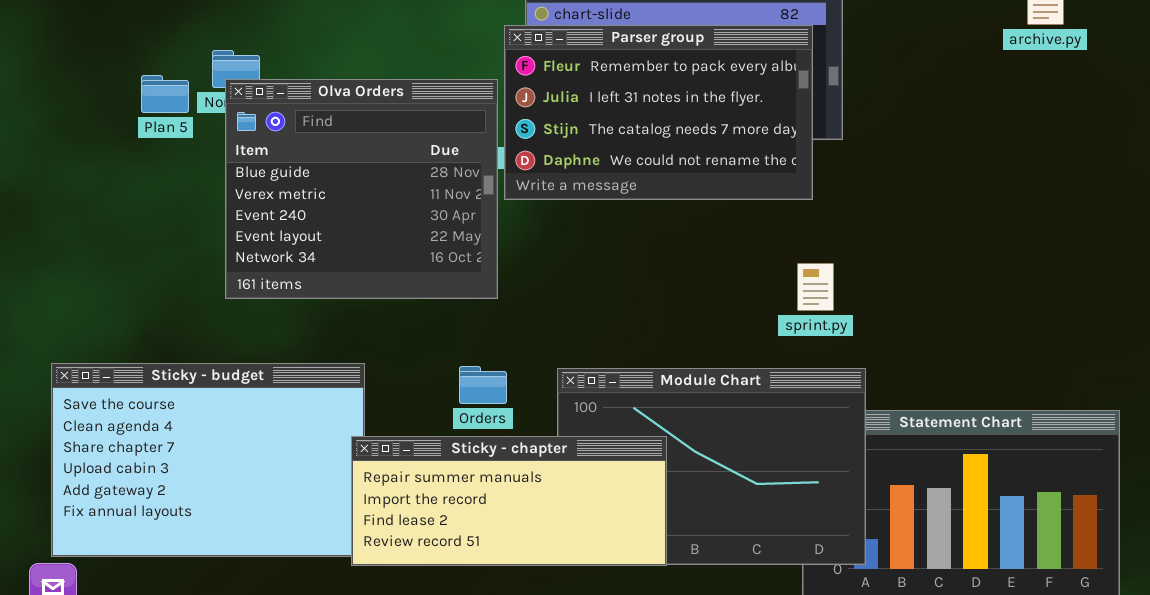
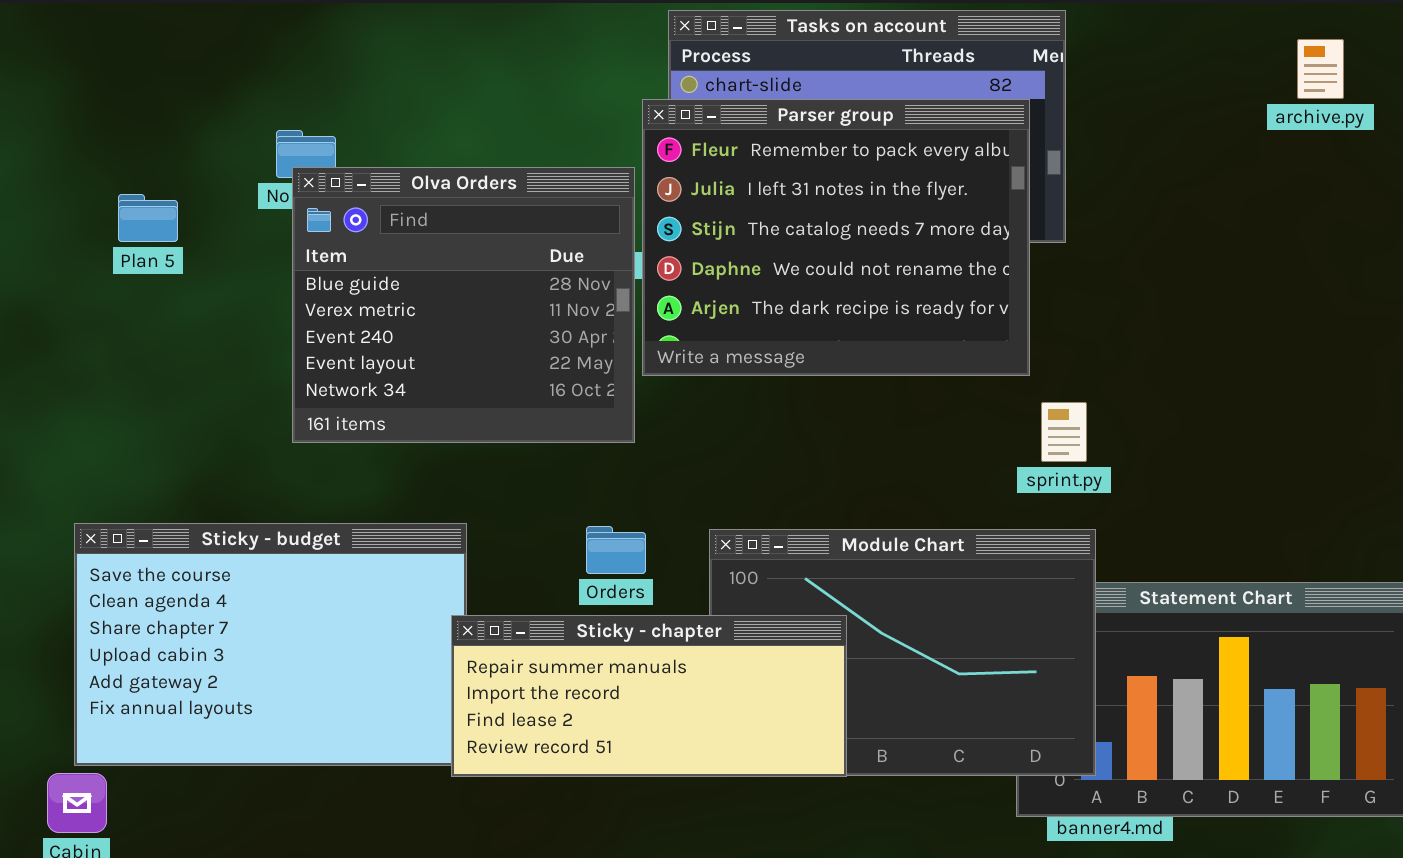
Parser group: [504,25,813,200] -> [642,99,1030,376], resized
Plan 5: [141,75,189,113] -> [118,194,178,242], moved
sprint.py: [797,263,834,311] -> [1041,402,1087,462], moved

